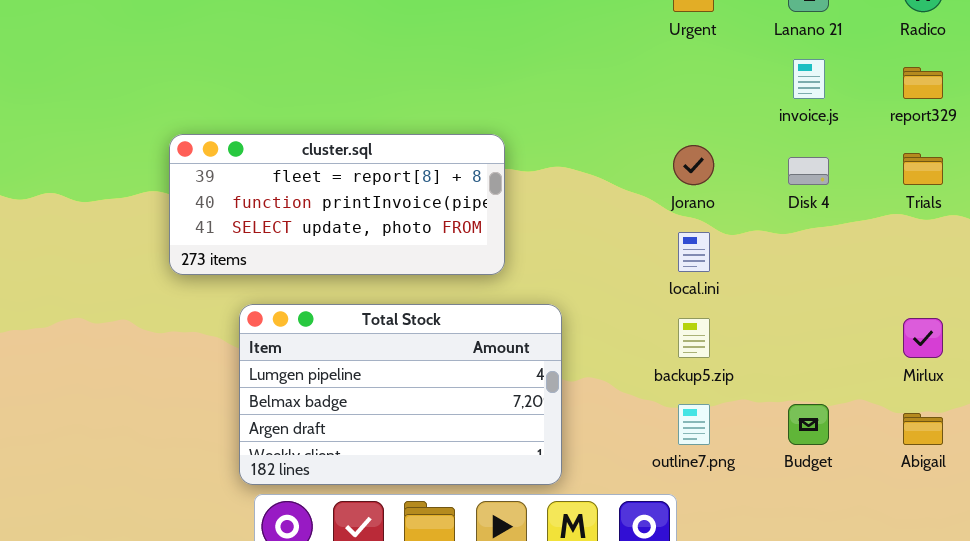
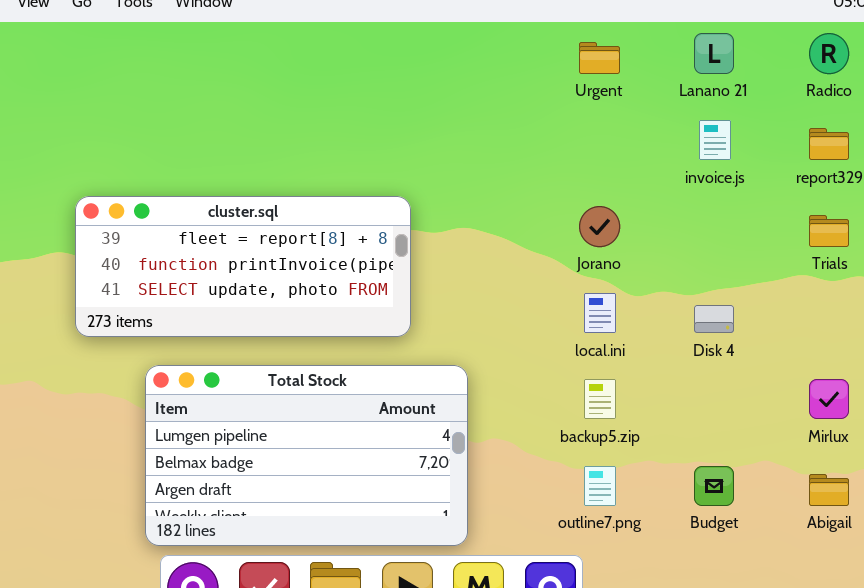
Disk 4: [788,157,829,185] -> [694,305,734,333], moved

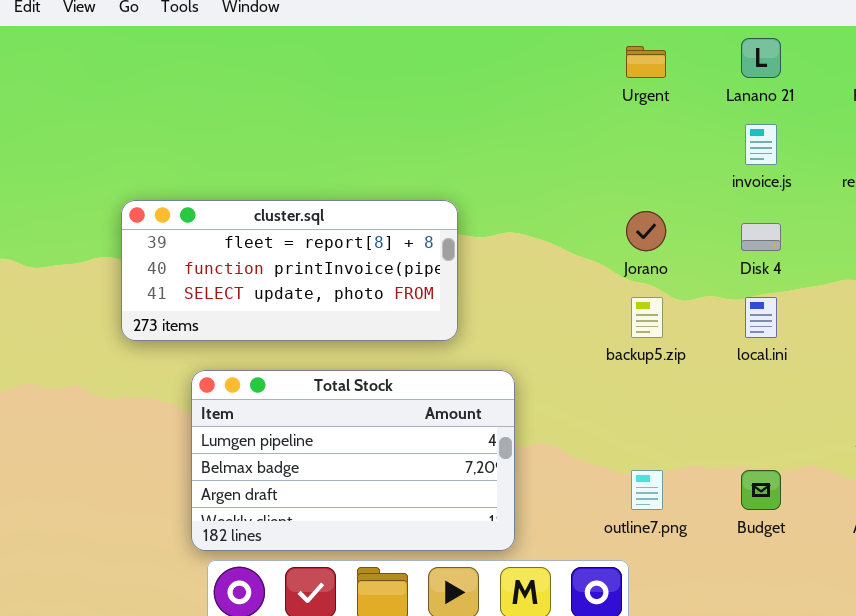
local.ini: [584,293,616,333] -> [745,297,777,338], moved
Disk 4: [694,305,734,333] -> [741,223,781,251], moved
backup5.zip: [584,379,616,419] -> [631,297,663,338], moved

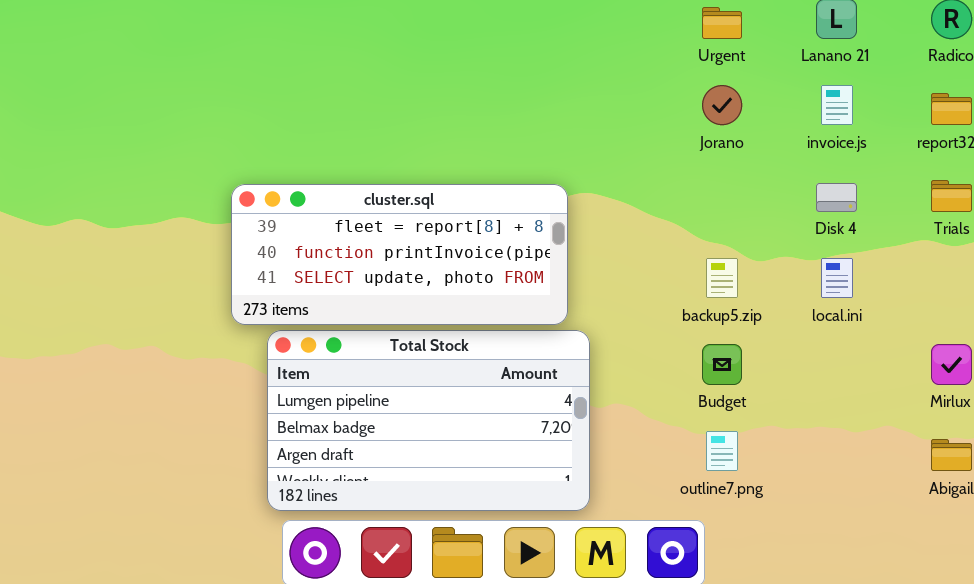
cluster.sql: [121,200,458,341] -> [231,184,568,325], moved
Jorano: [626,211,666,251] -> [702,85,742,125], moved
Budget: [741,470,781,510] -> [702,344,742,385], moved

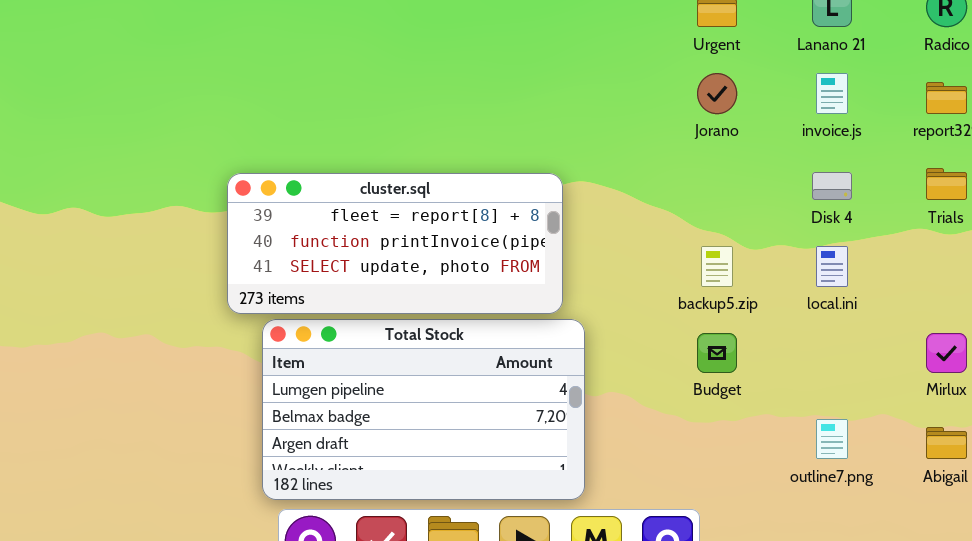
outline7.png: [706,431,738,471] -> [816,419,848,459], moved

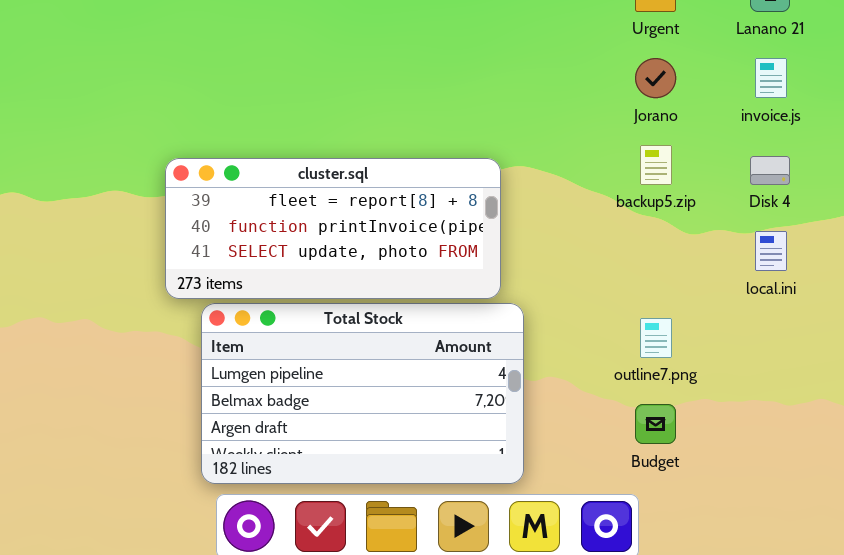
backup5.zip: [701,246,733,287] -> [640,145,672,185], moved
Budget: [697,333,737,373] -> [635,404,676,444], moved
outline7.png: [816,419,848,459] -> [640,318,672,358], moved

